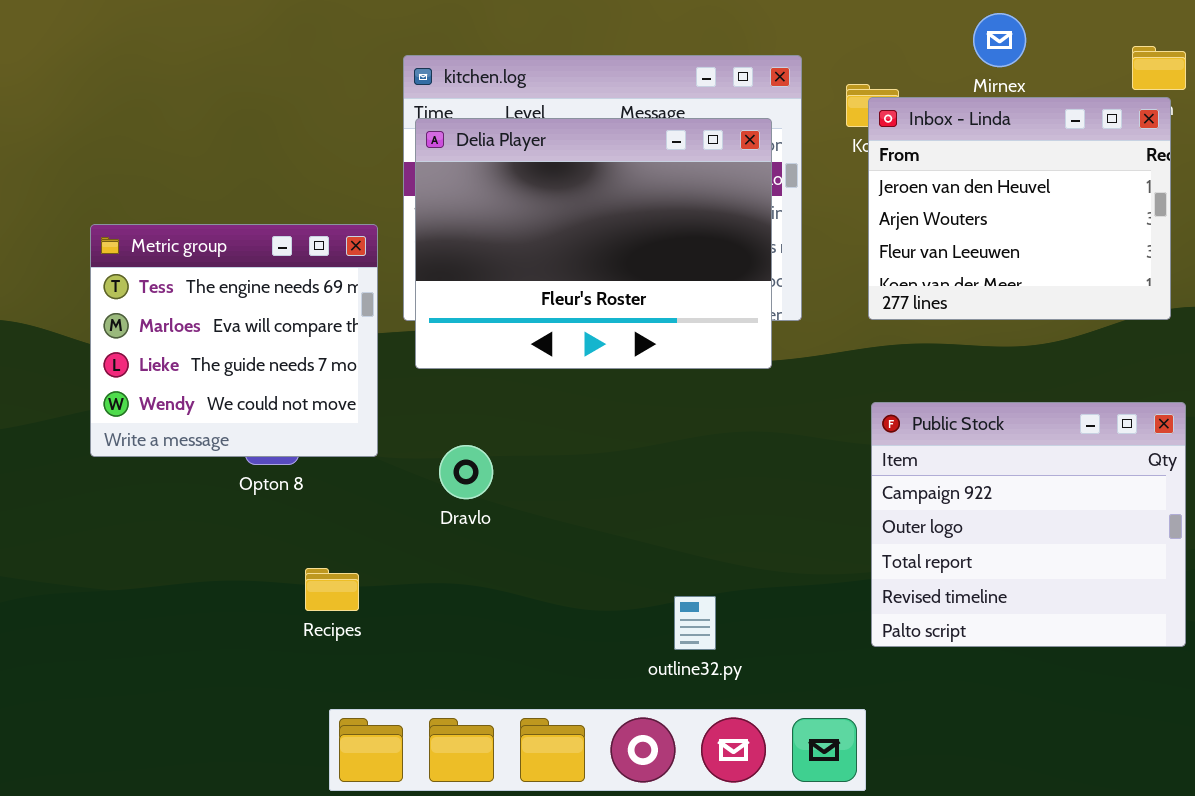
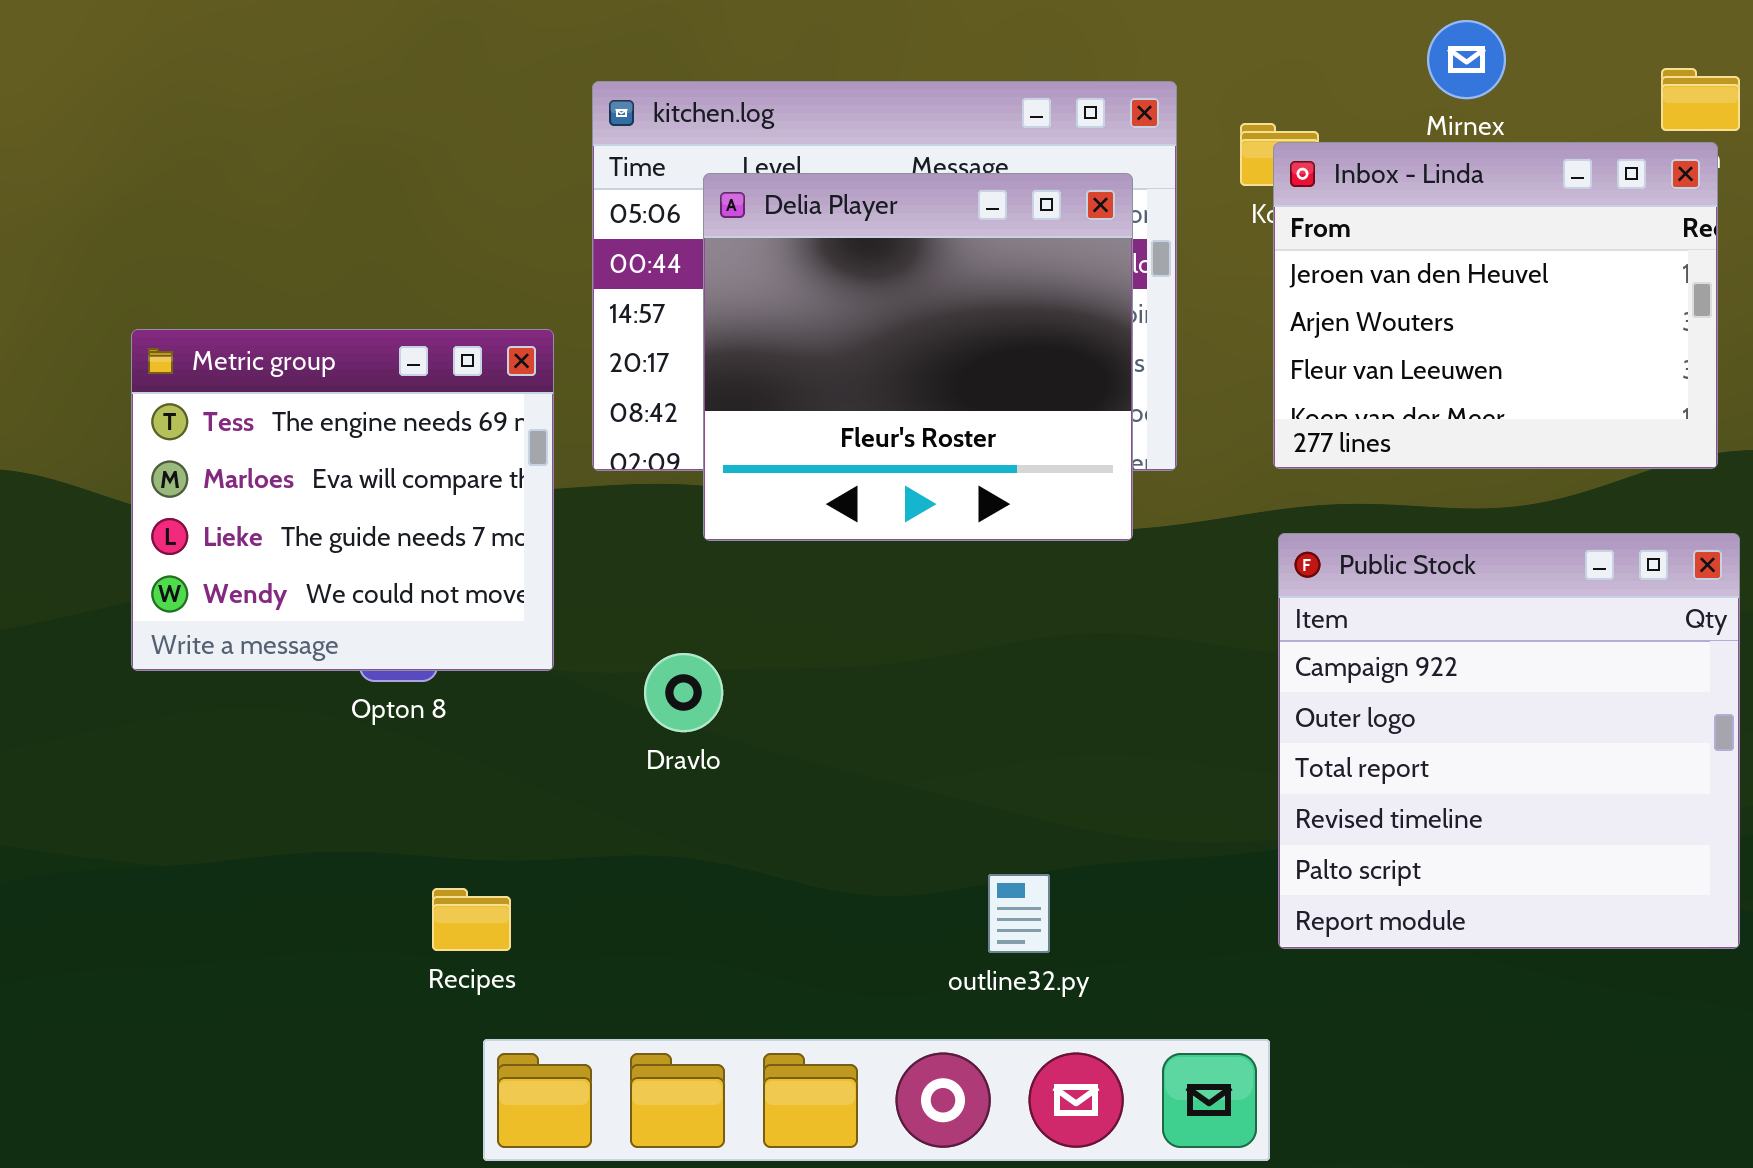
Delia Player: [415,118,772,369] -> [703,173,1133,541], resized
Public Stock: [871,402,1186,647] -> [1278,533,1740,949], resized
Recipes: [305,568,359,611] -> [432,888,511,951], moved

